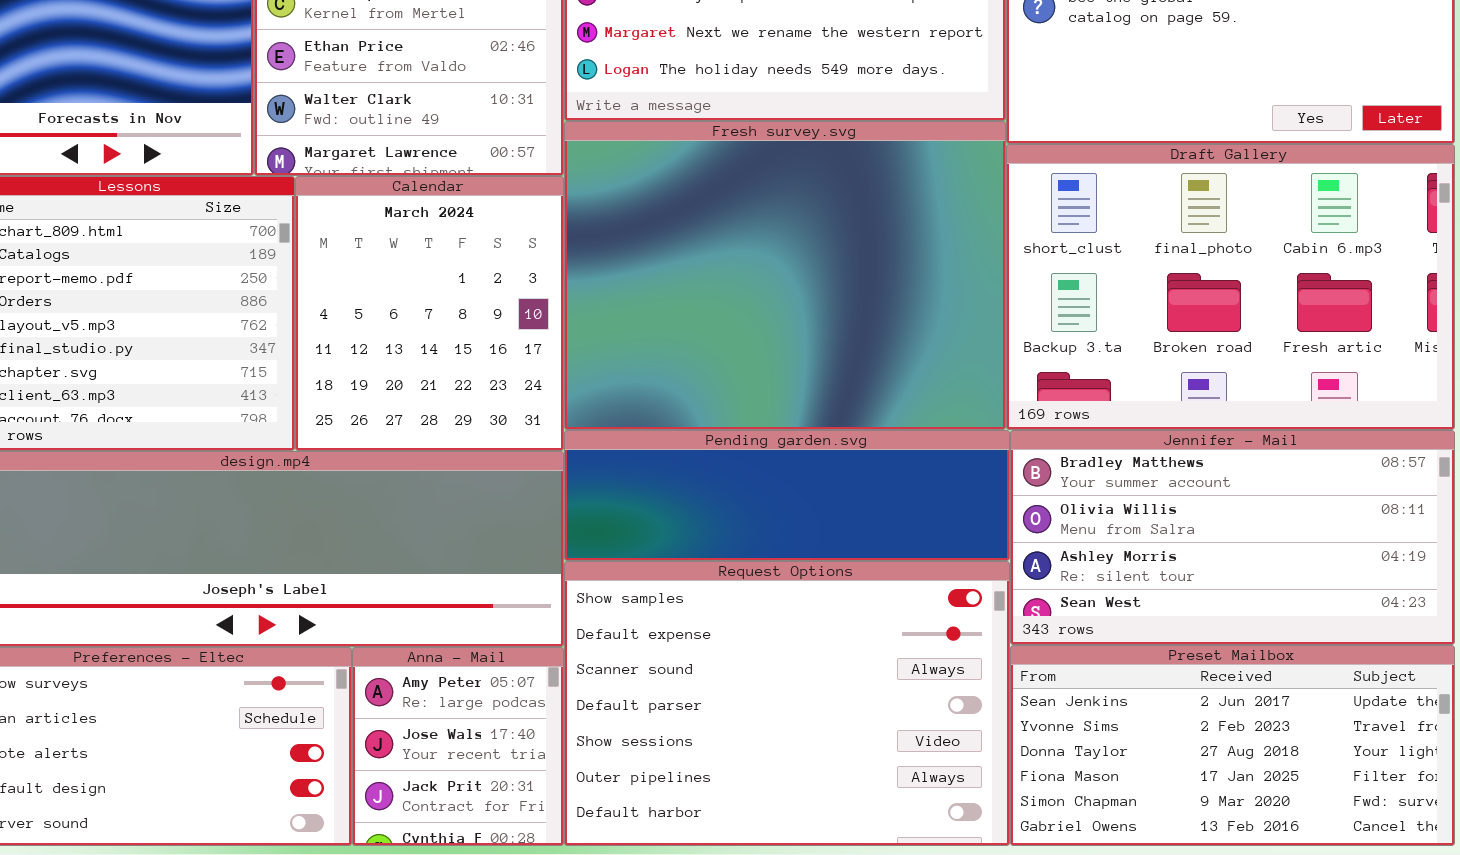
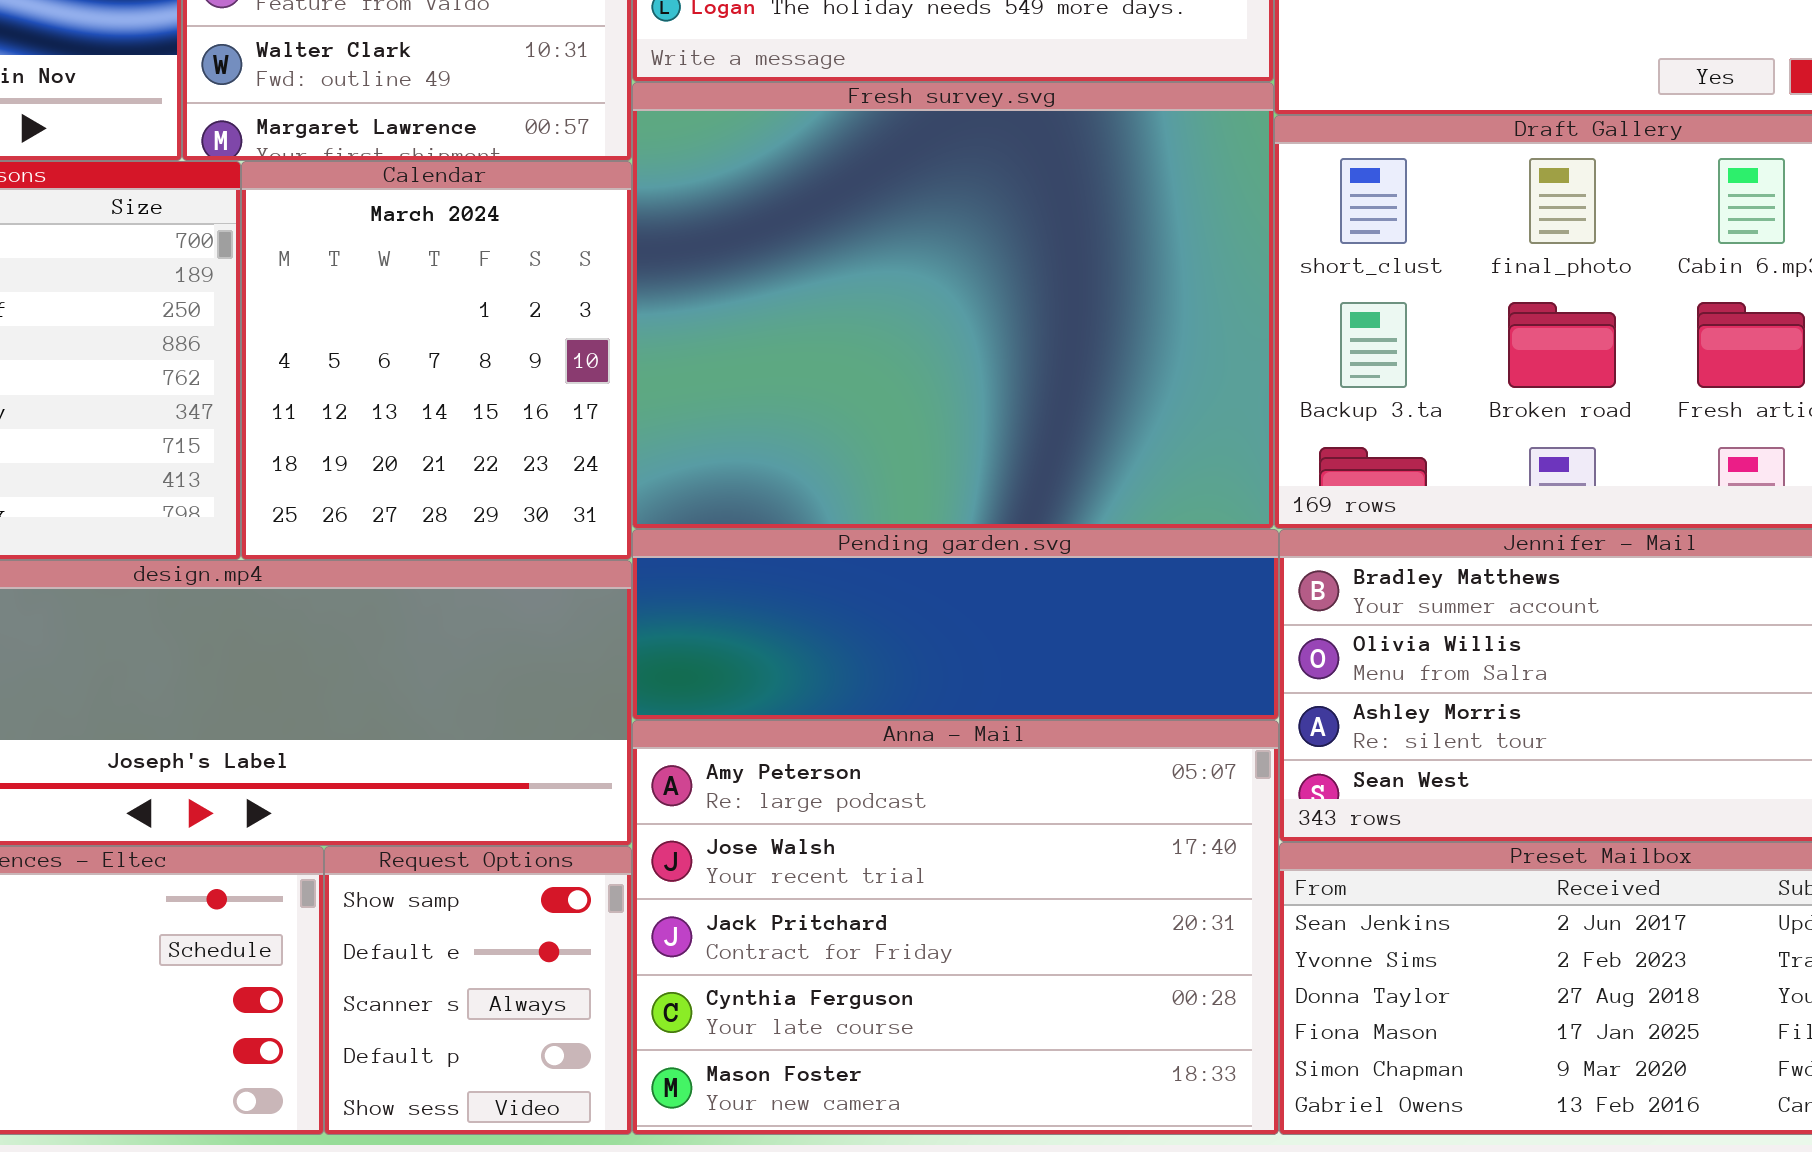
Request Options: [564,561,1010,846] -> [324,846,632,1135], moved, resized
Anna - Mail: [352,647,564,846] -> [632,720,1279,1135], moved, resized

